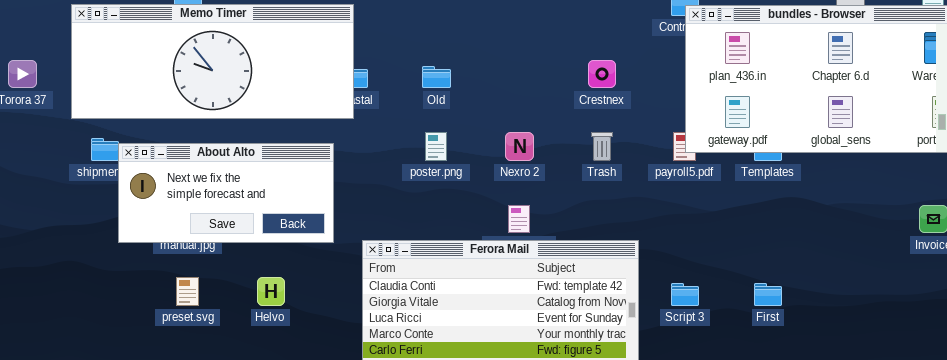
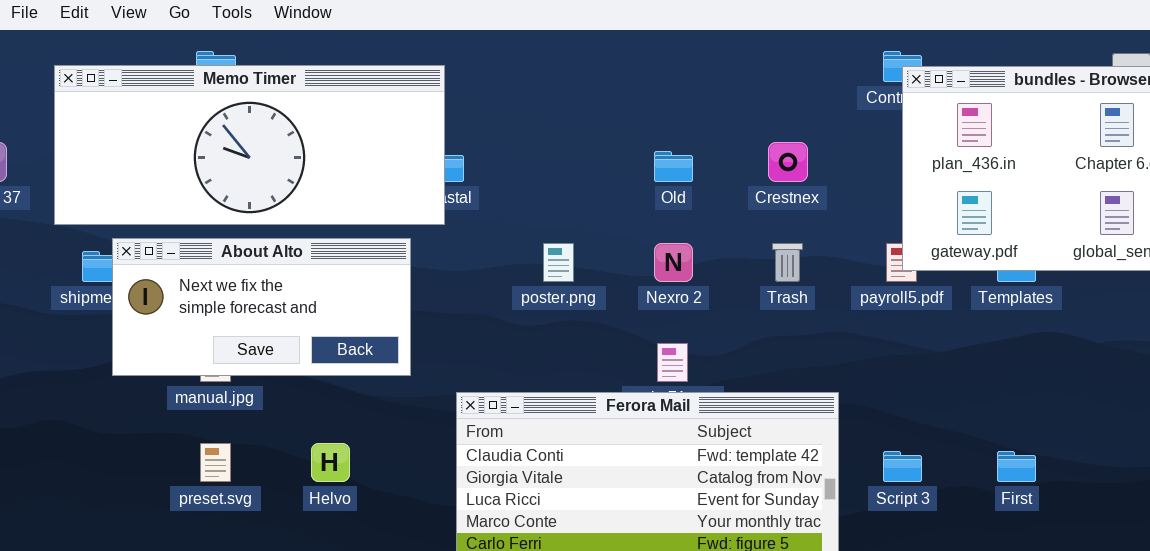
Old: [422,66,451,88] -> [654,151,693,182], moved
About Alto: [118,143,334,243] -> [112,238,411,376], moved

